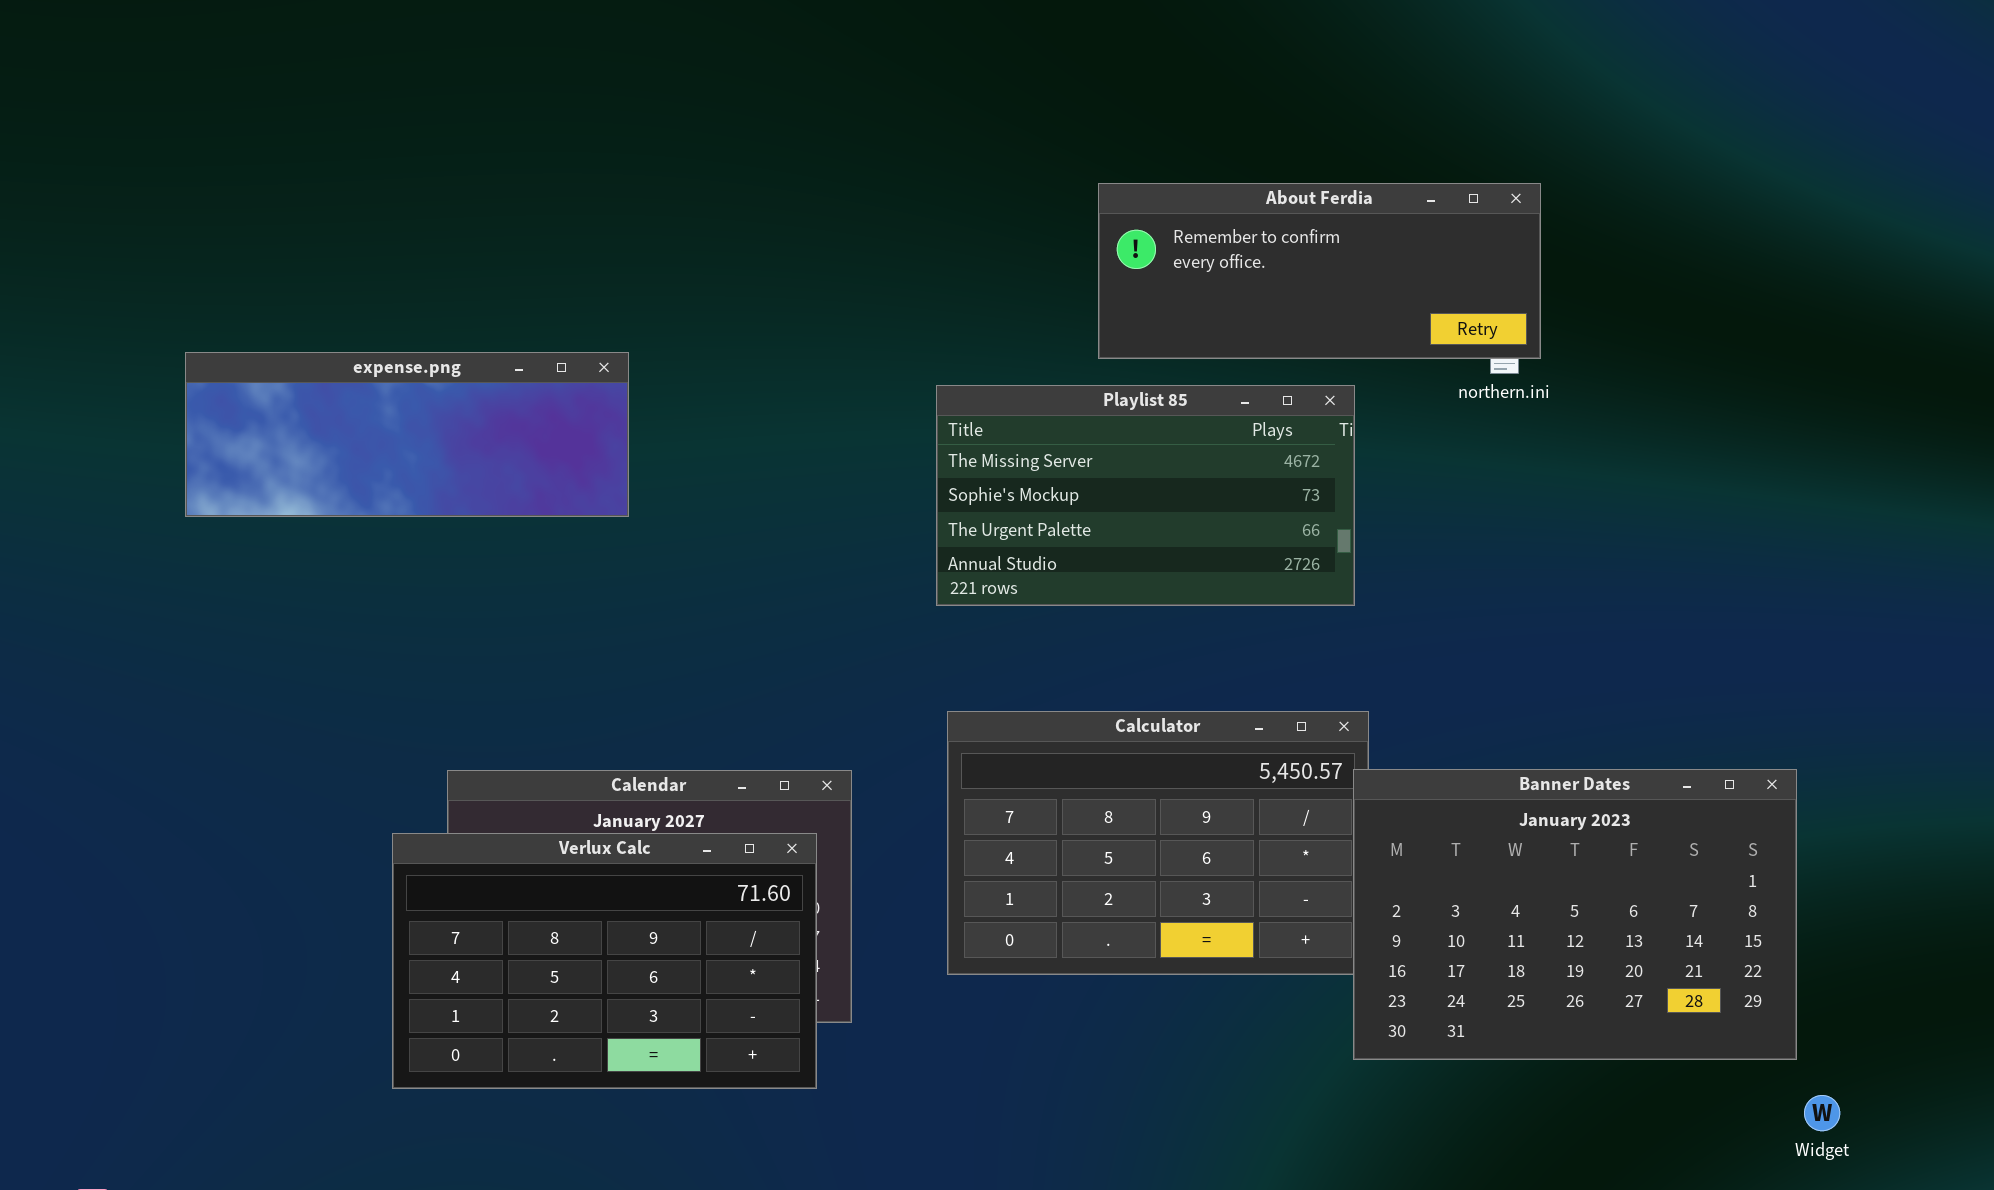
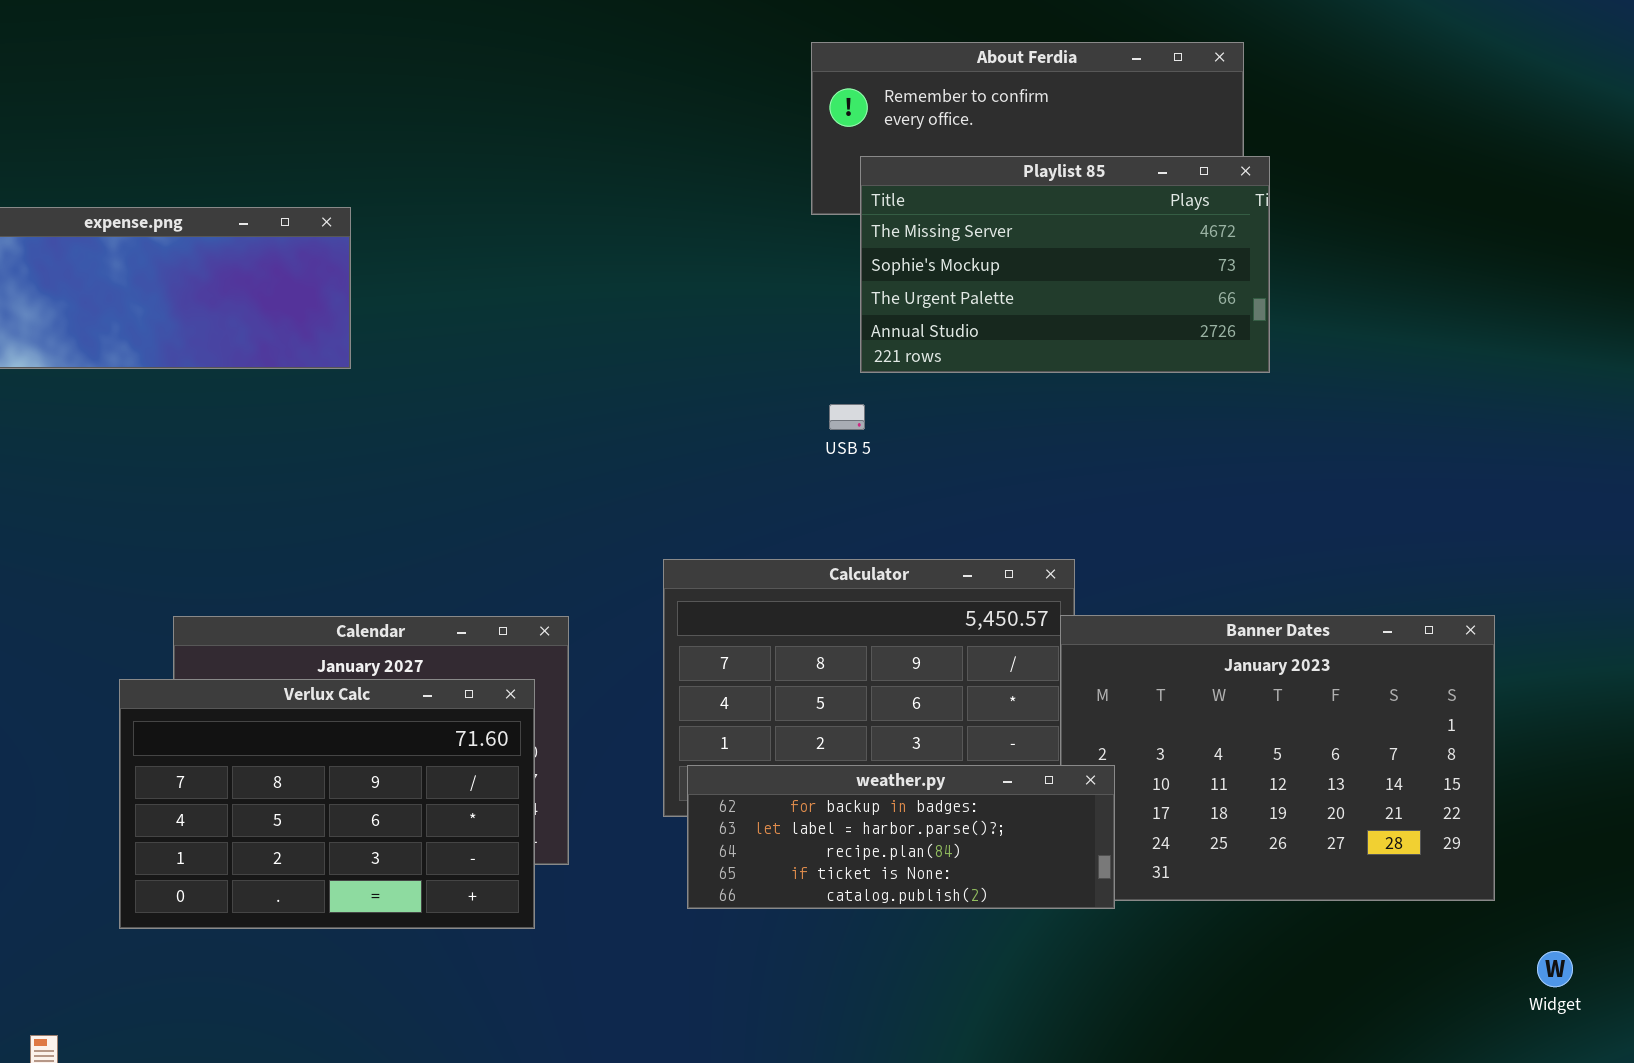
Playlist 85: [936,385,1355,606] -> [860,156,1270,373], moved
weather.py: none -> [687,765,1115,909], opened
Widget: [1804,1095,1840,1131] -> [1537,951,1573,987], moved

